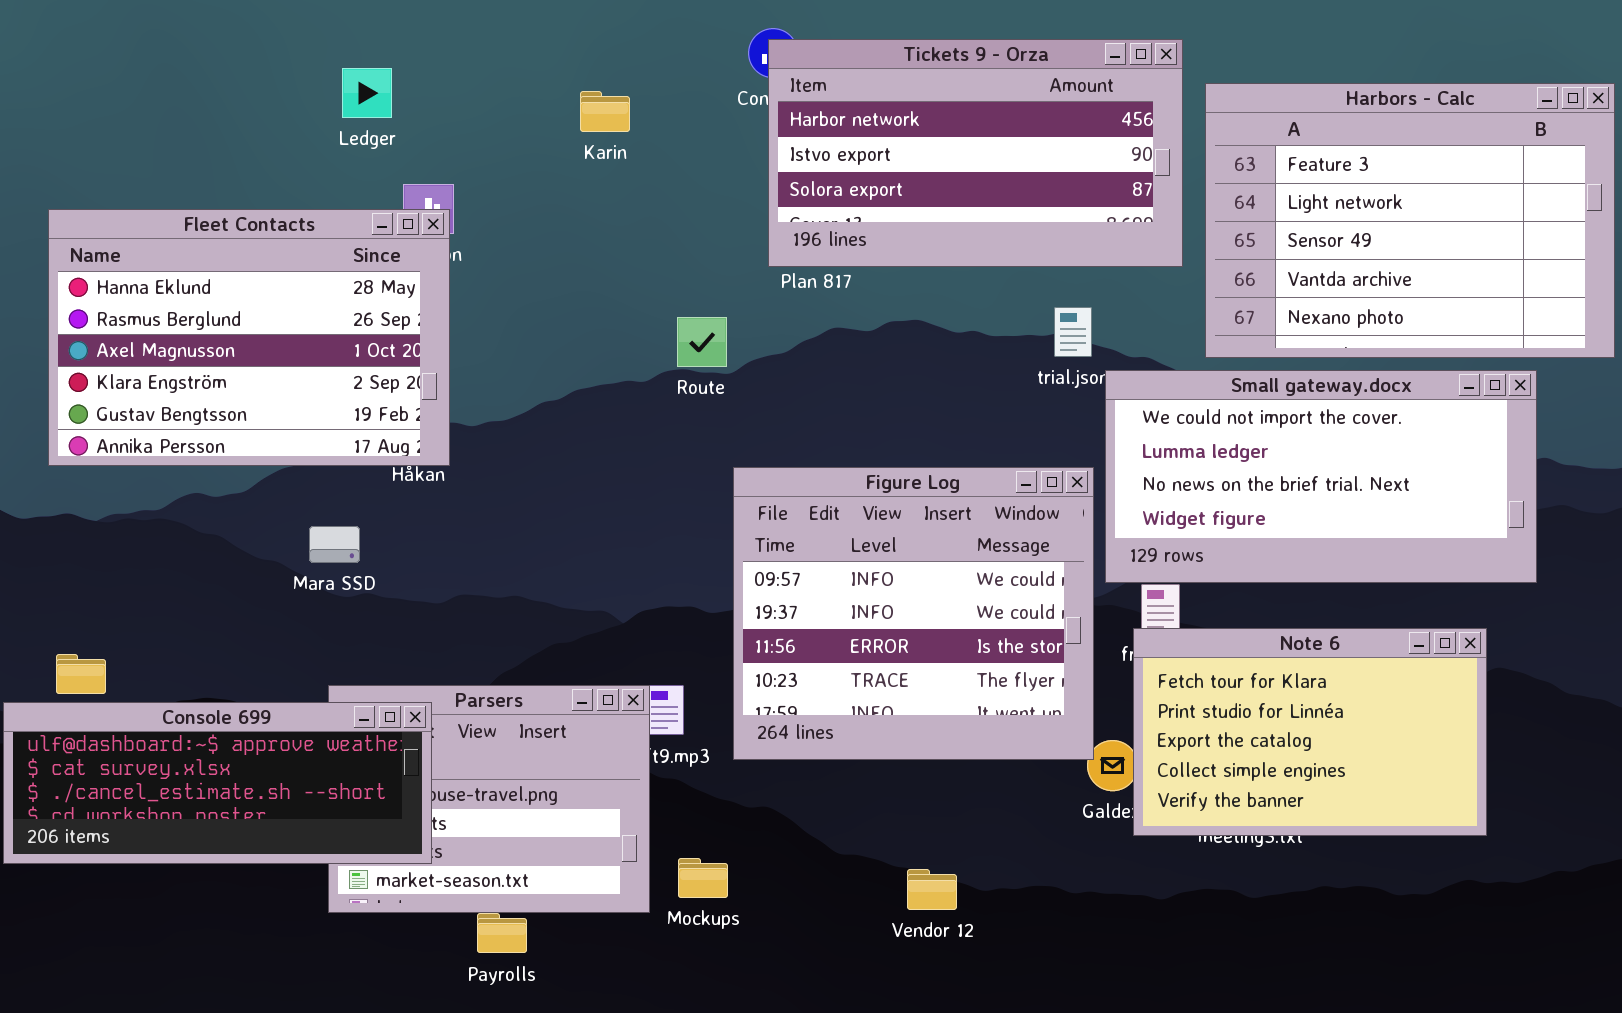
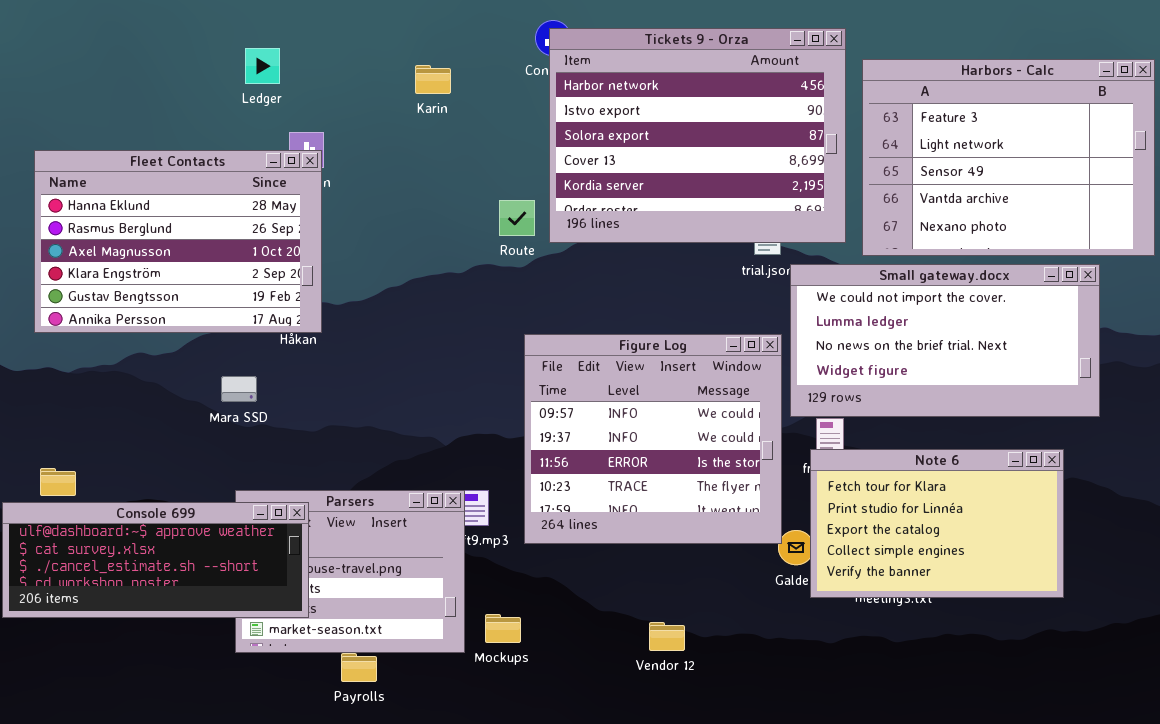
Tickets 9 - Orza: [768,39,1183,267] -> [549,28,846,243], resized
Route: [677,317,727,367] -> [499,200,535,236], moved

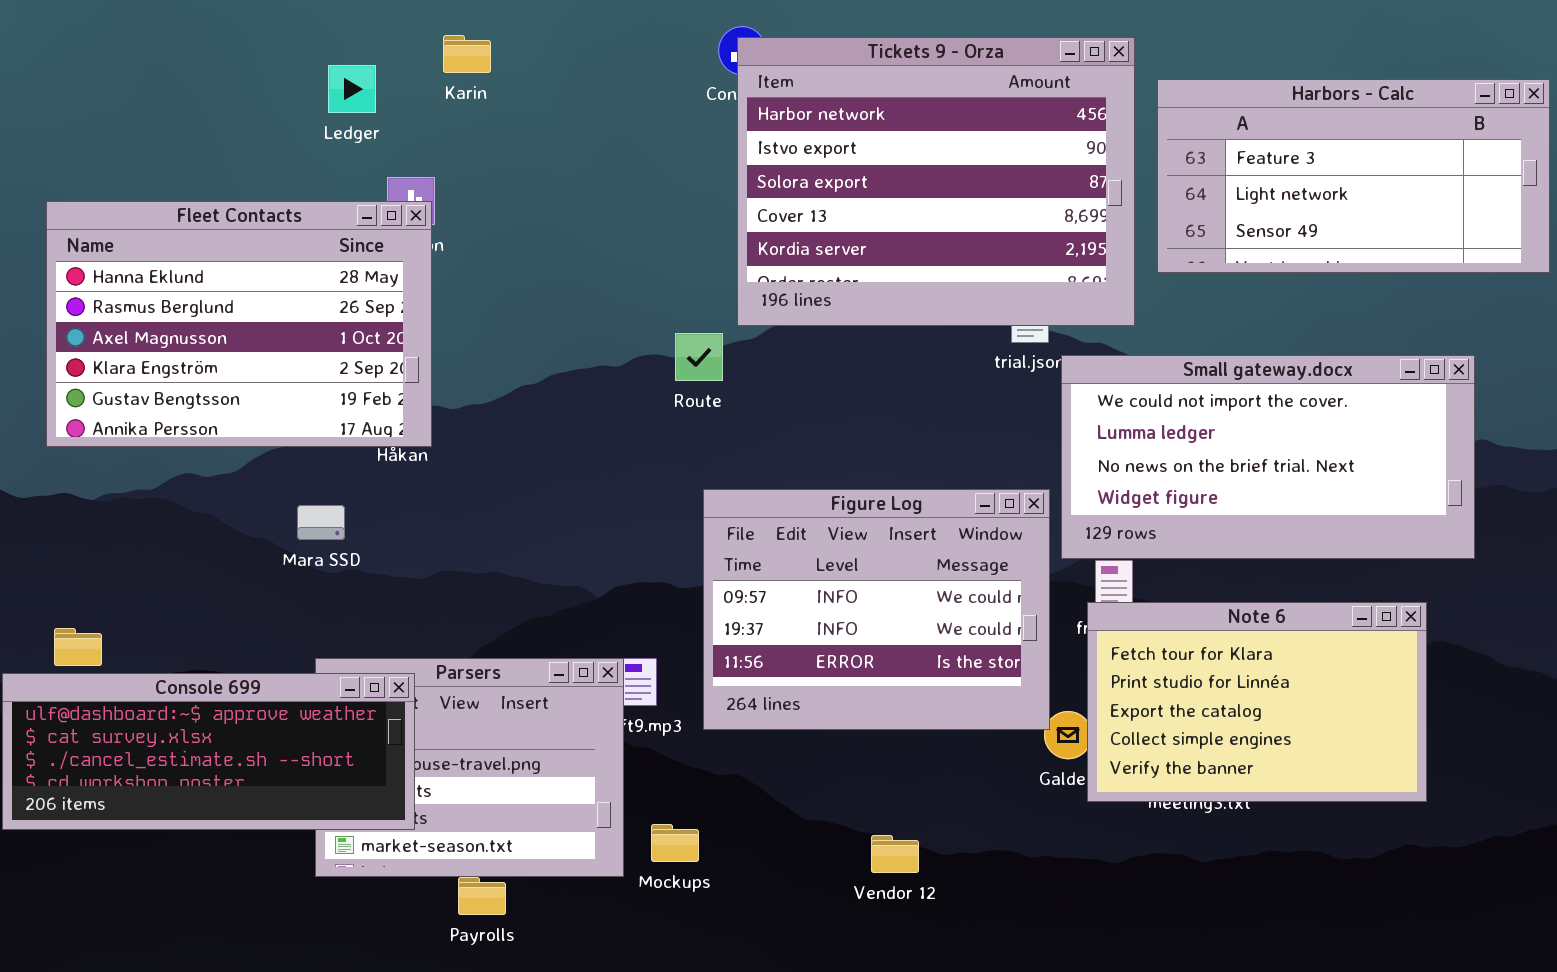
Harbors - Calc: [862,59,1155,256] -> [1157,79,1550,273], resized
Karin: [415,65,451,94] -> [443,35,491,73], moved
Route: [499,200,535,236] -> [675,333,723,381], moved
Figure Log: [524,334,782,544] -> [703,489,1050,730], resized

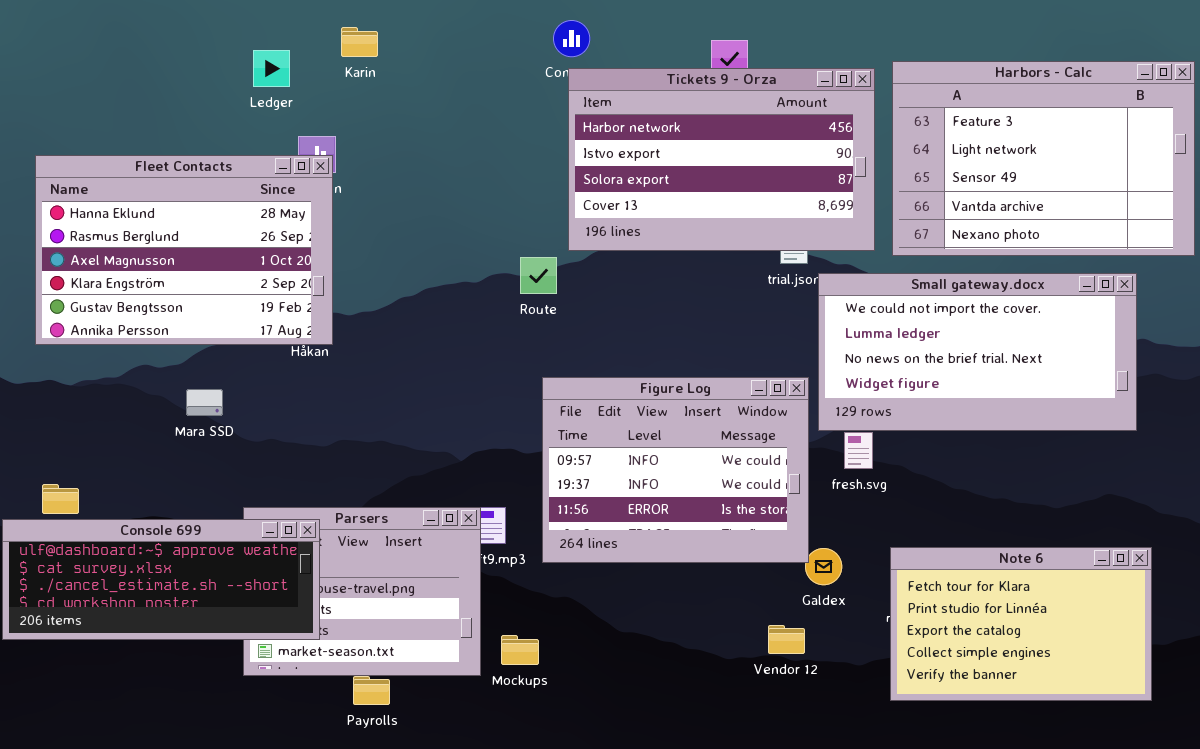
Tickets 9 - Orza: [737,37,1135,326] -> [568,68,875,251], resized
Harbors - Calc: [1157,79,1550,273] -> [892,61,1195,256], resized
Mara SSD: [297,505,345,540] -> [186,389,223,416], moved
Note 6: [1087,602,1427,802] -> [890,547,1152,701], moved
Vendor 12: [871,835,919,873] -> [768,625,805,654], moved

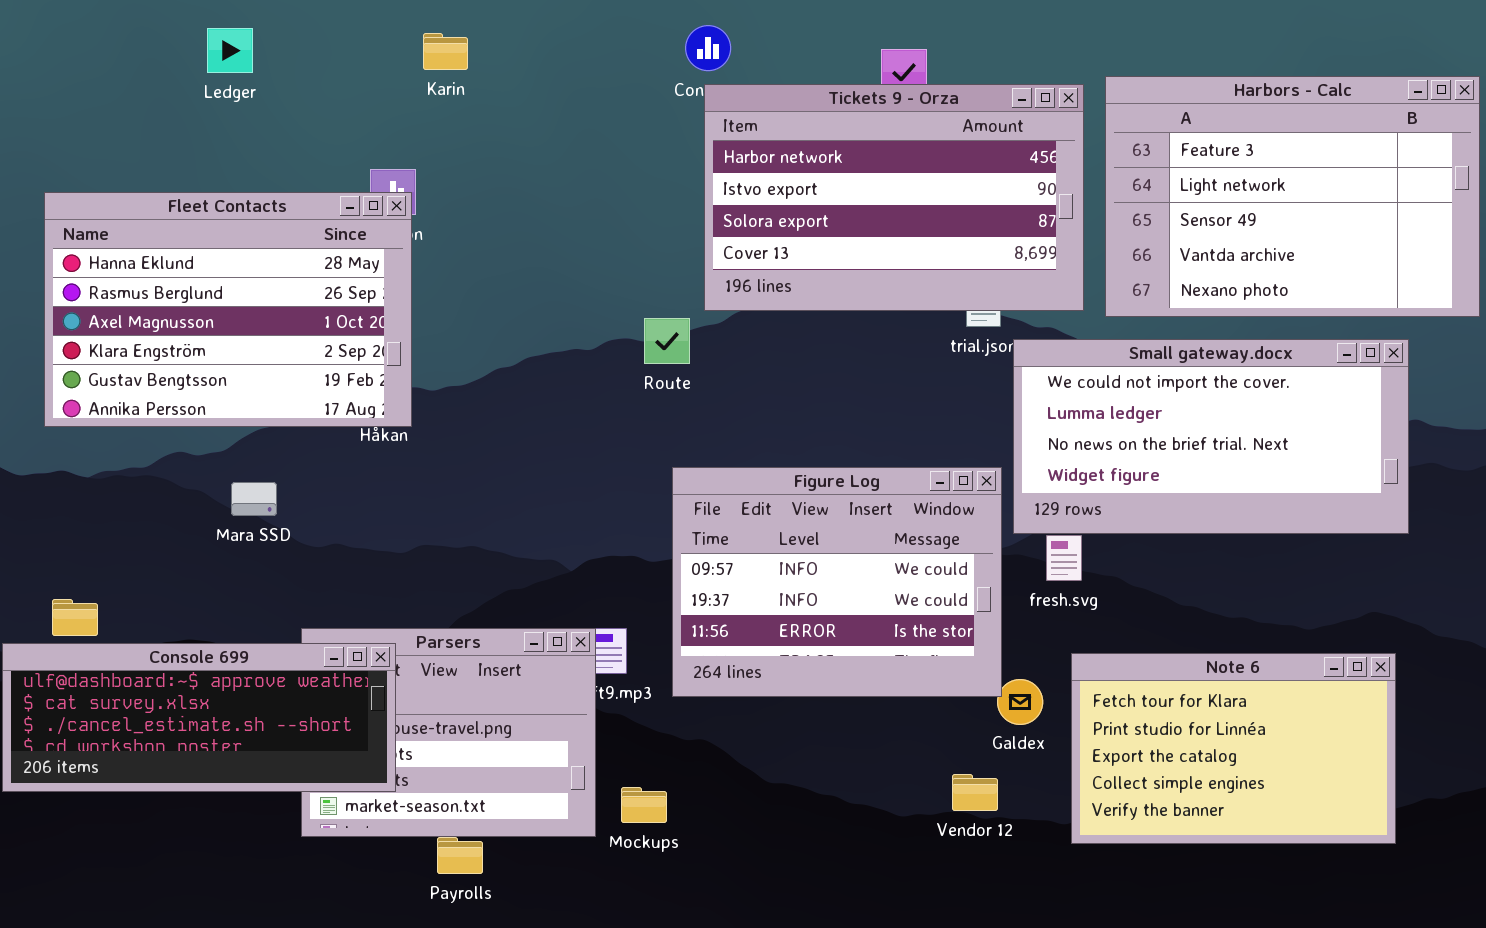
Ledger: [253,50,290,87] -> [207,28,253,73], moved
Note 6: [890,547,1152,701] -> [1071,653,1396,844], moved

